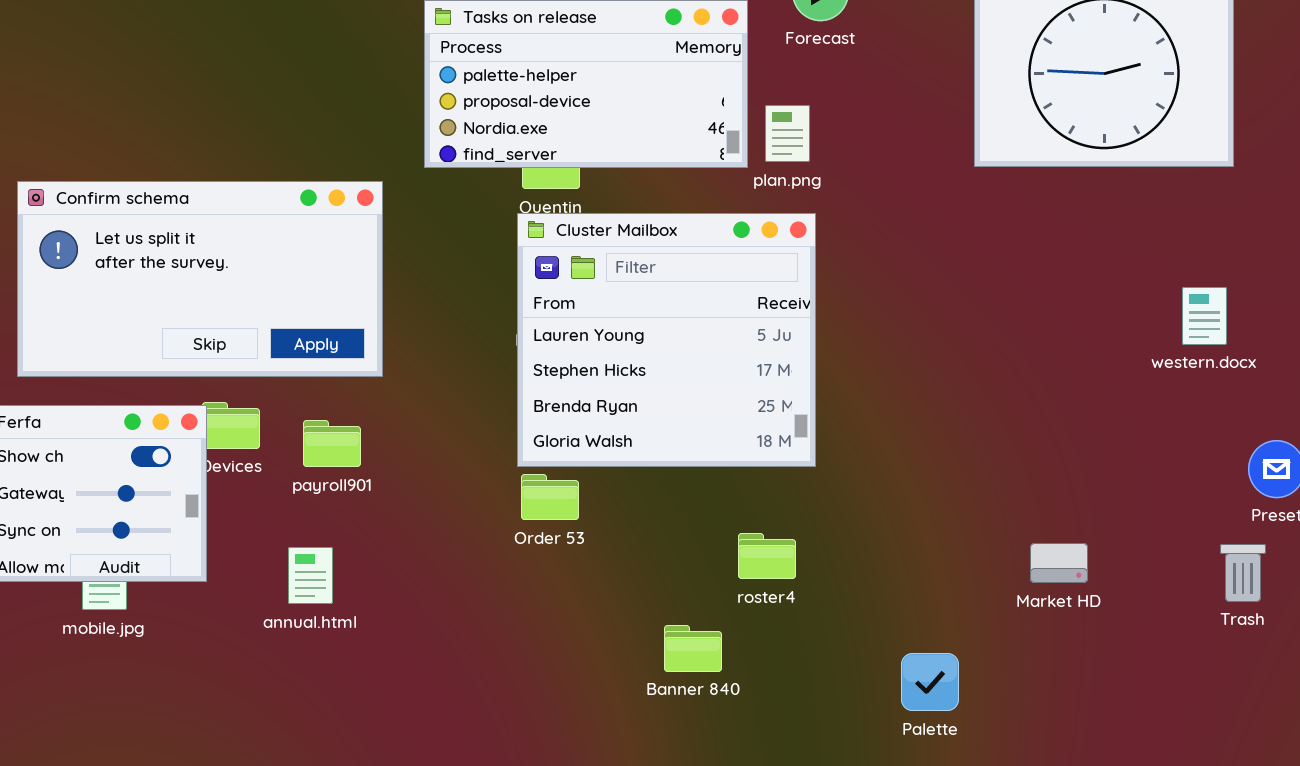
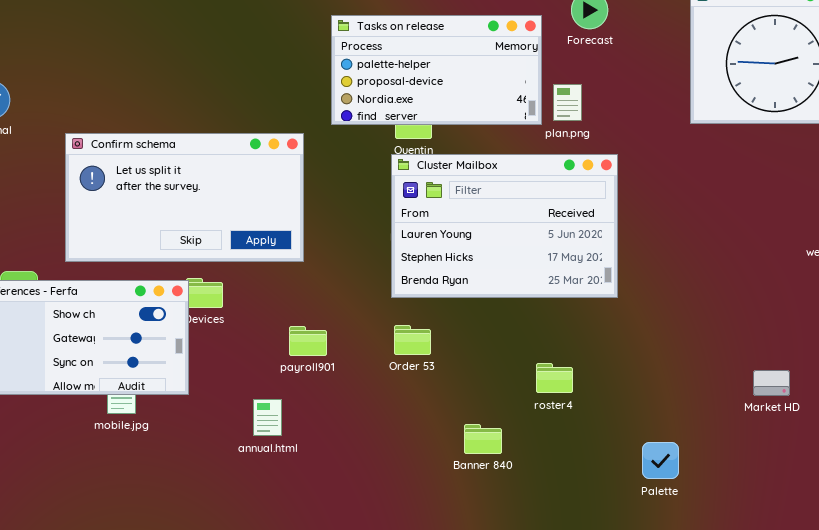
Cluster Mailbox: [517,213,816,467] -> [391,154,618,298], resized
payroll901: [303,420,361,467] -> [289,326,327,356], moved
Market HD: [1030,543,1088,583] -> [753,370,790,396], moved
annual.html: [288,547,333,604] -> [253,399,282,436], moved
Banner 840: [664,625,722,672] -> [464,424,502,454], moved

